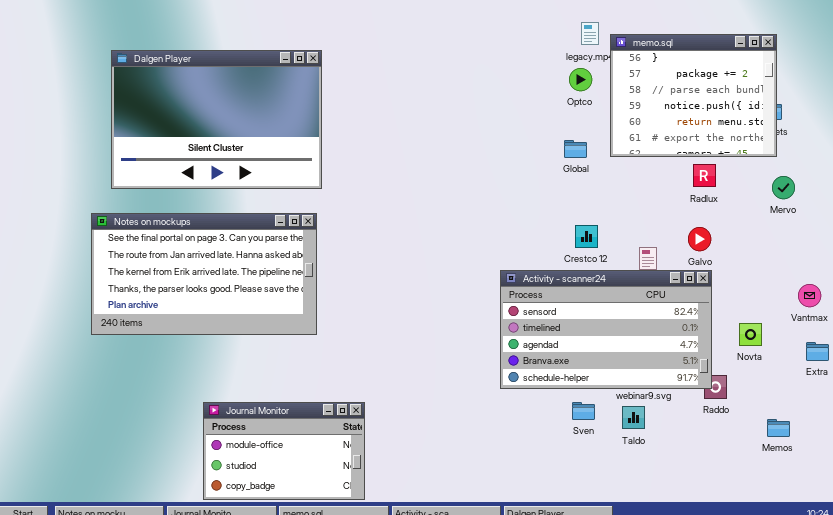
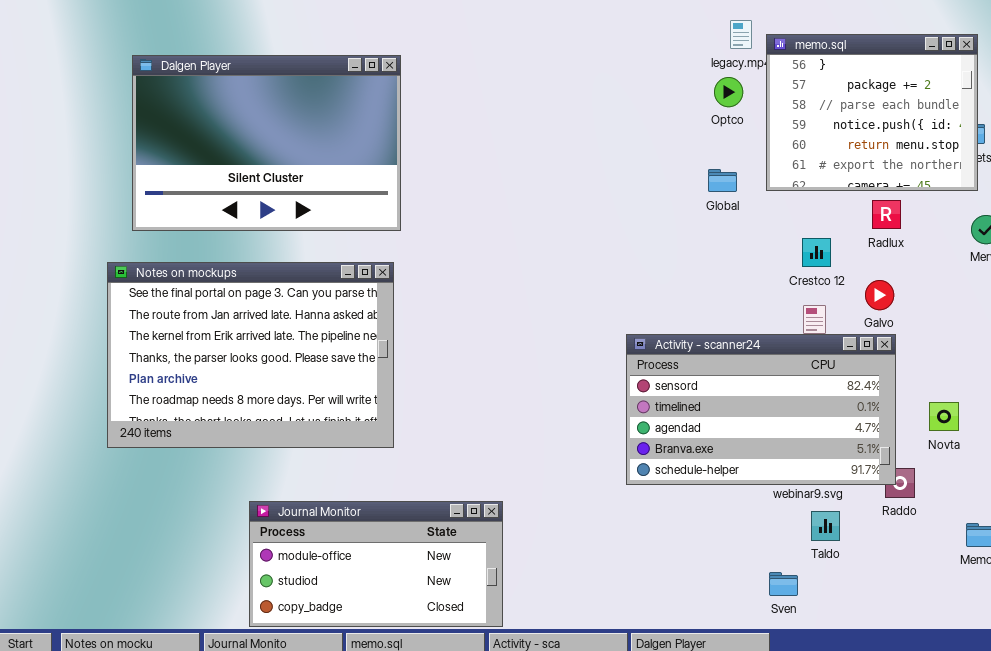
Notes on mockups: [91,213,317,335] -> [107,262,394,448], resized
Crestco 12: [575,225,598,248] -> [802,238,831,267], moved
Journal Monitor: [203,402,365,500] -> [249,501,503,627], resized
Sven: [572,402,595,420] -> [769,572,798,596], moved
Taldo: [622,406,645,429] -> [811,511,840,541], moved

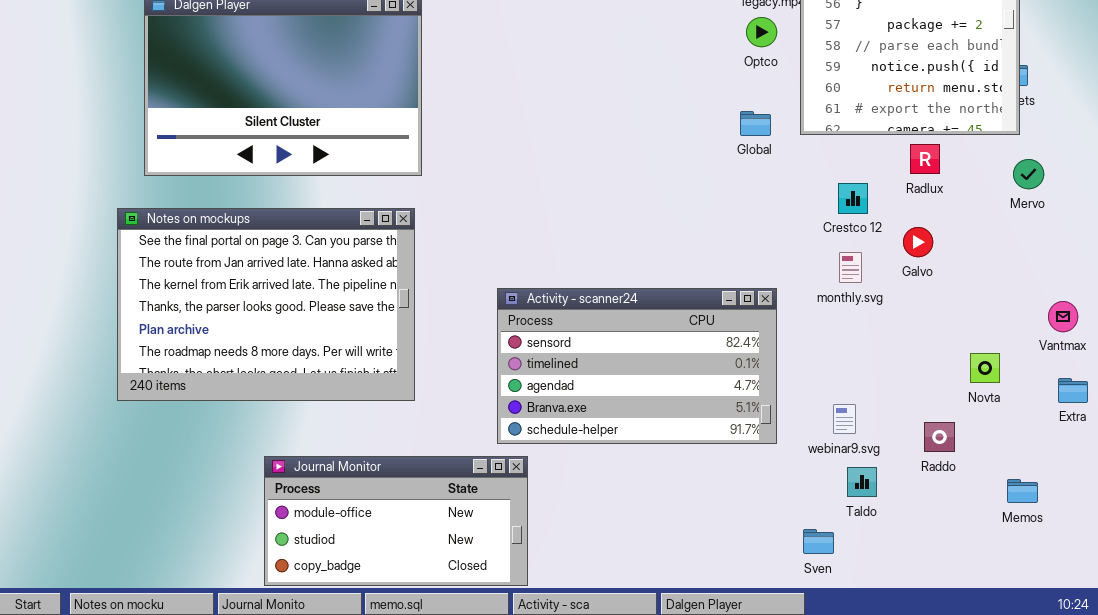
Activity - scanner24: [626,334,896,485] -> [497,288,777,444], moved

